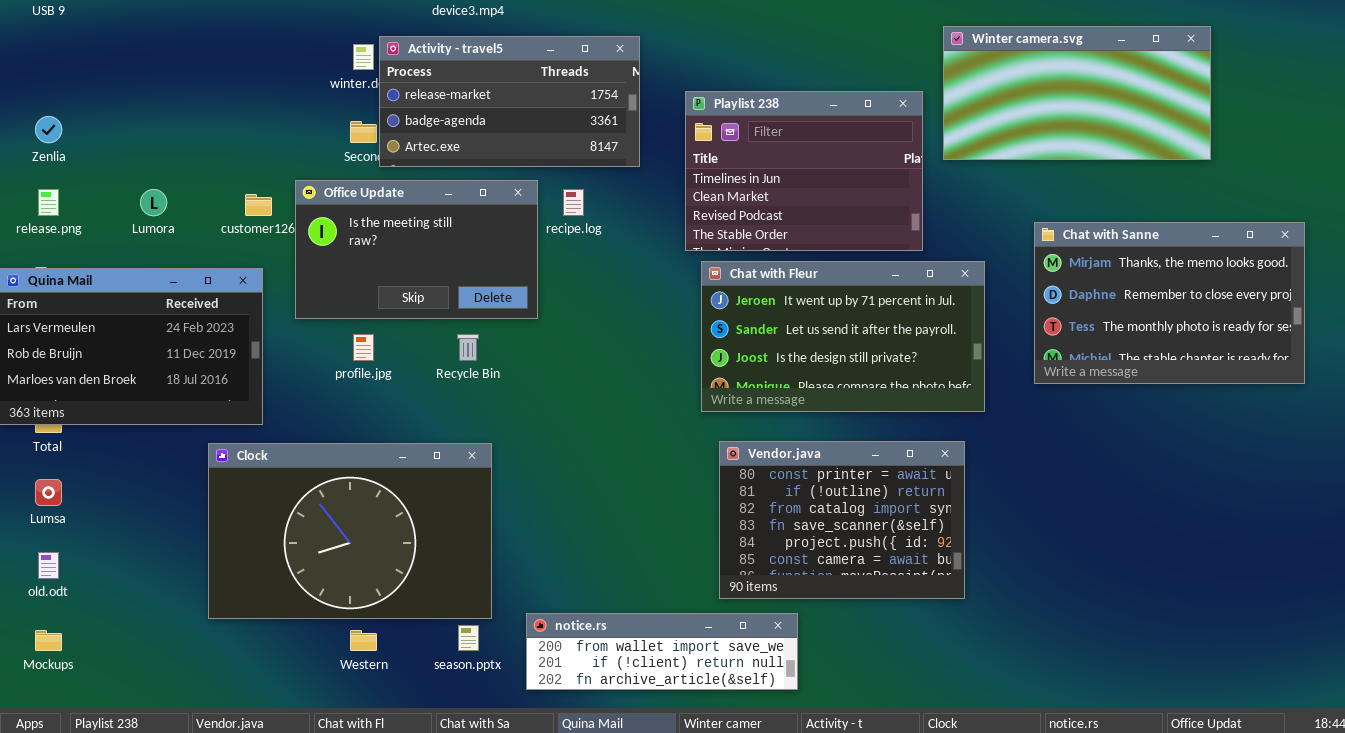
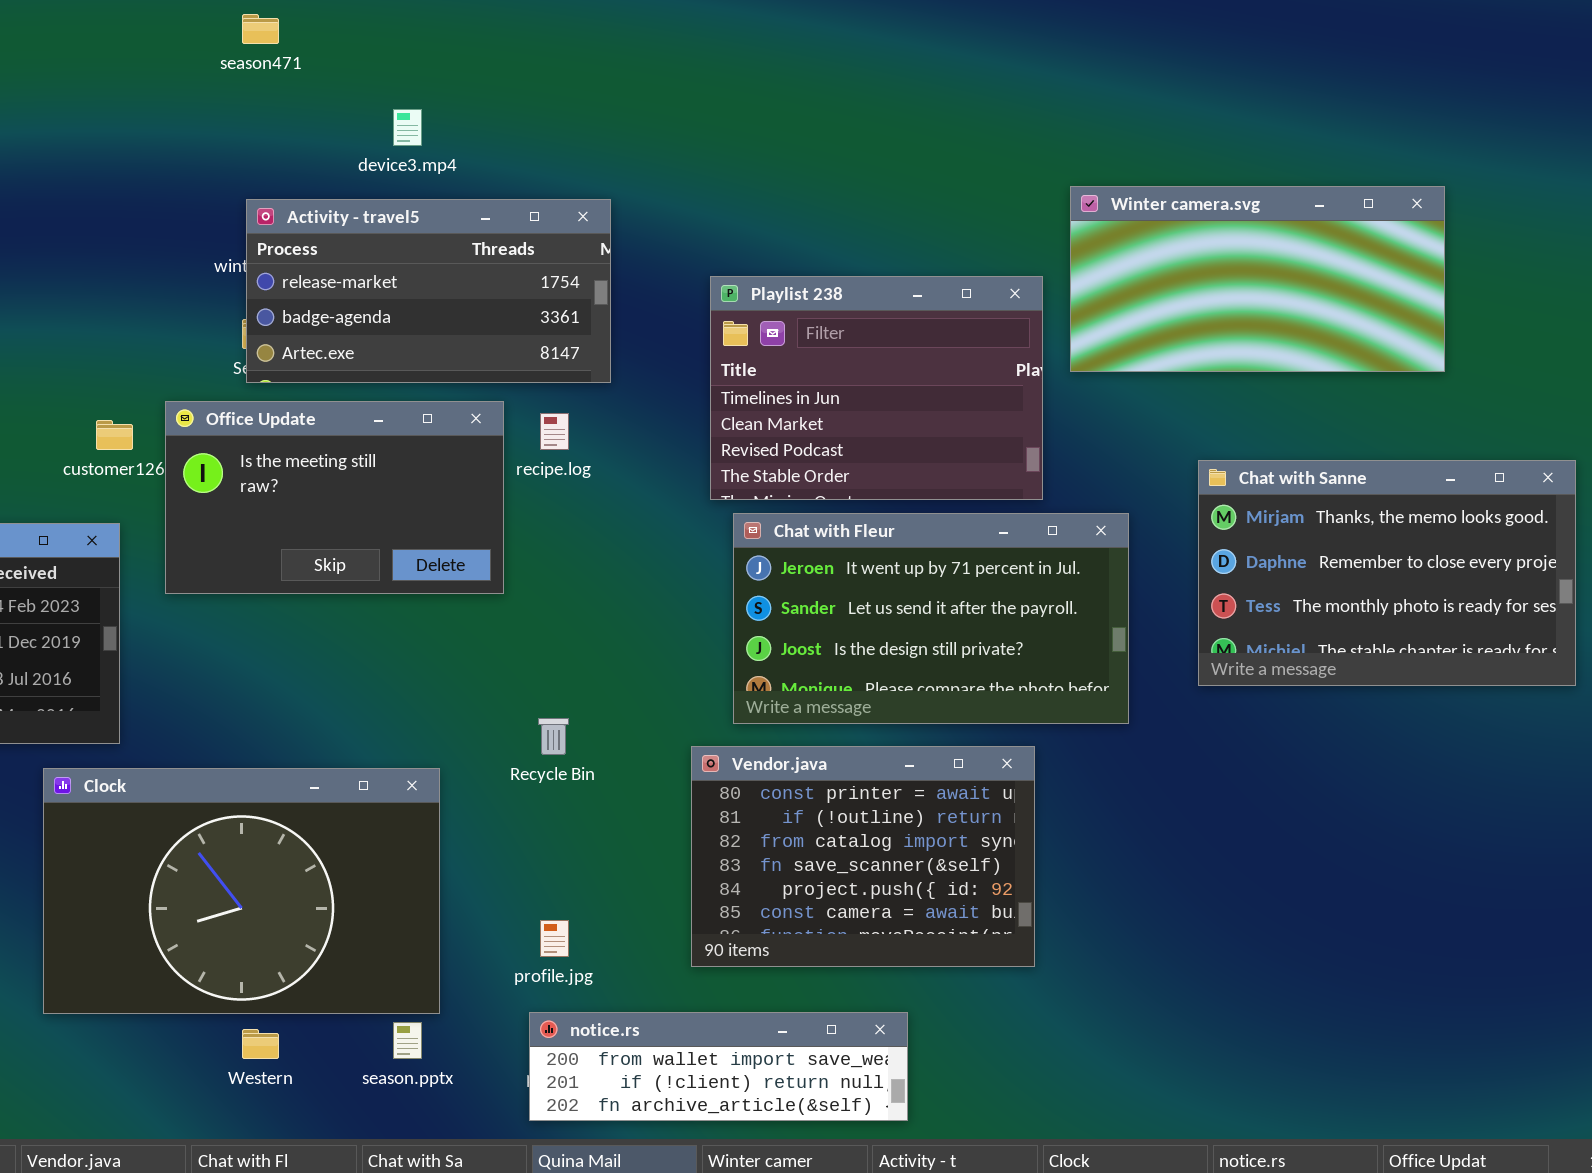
Activity - travel5: [379,36,640,167] -> [246,199,611,383], moved
profile.jpg: [353,334,374,361] -> [540,920,569,957], moved
Recycle Bin: [457,334,479,361] -> [538,718,569,755], moved
Vendor.java: [719,441,965,599] -> [691,746,1035,967], moved
notice.rs: [526,613,798,690] -> [529,1012,908,1121], moved

